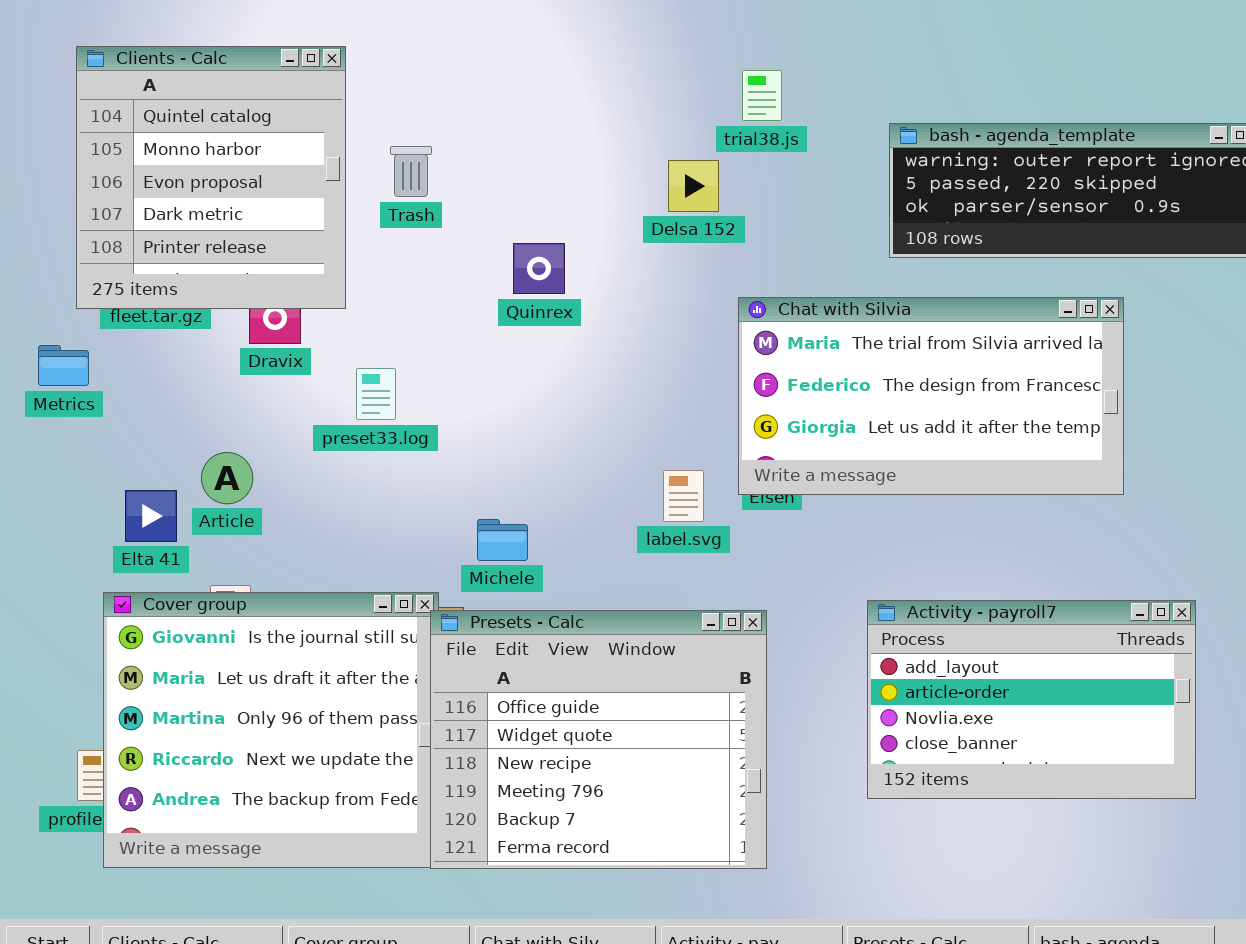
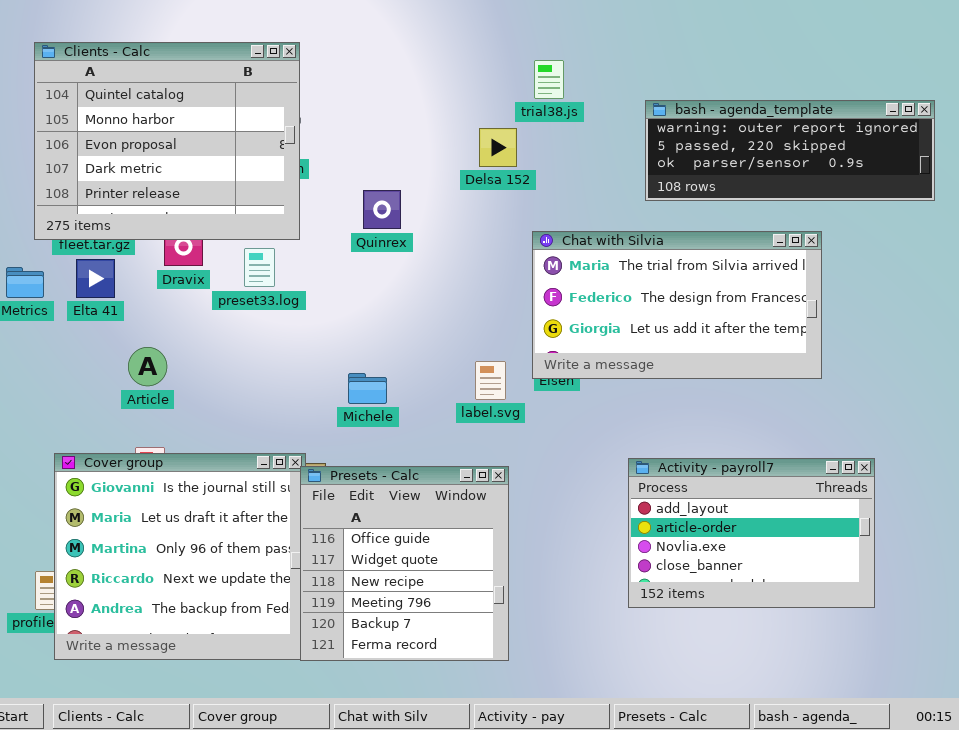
Clients - Calc: [76,46,346,309] -> [34,42,300,240], resized
preset33.log: [356,368,396,420] -> [244,248,275,287], moved
Elta 41: [125,490,177,542] -> [76,259,115,298], moved
Michele: [477,519,528,561] -> [348,373,387,404], moved
Presets - Calc: [430,610,767,869] -> [300,466,509,661], resized

